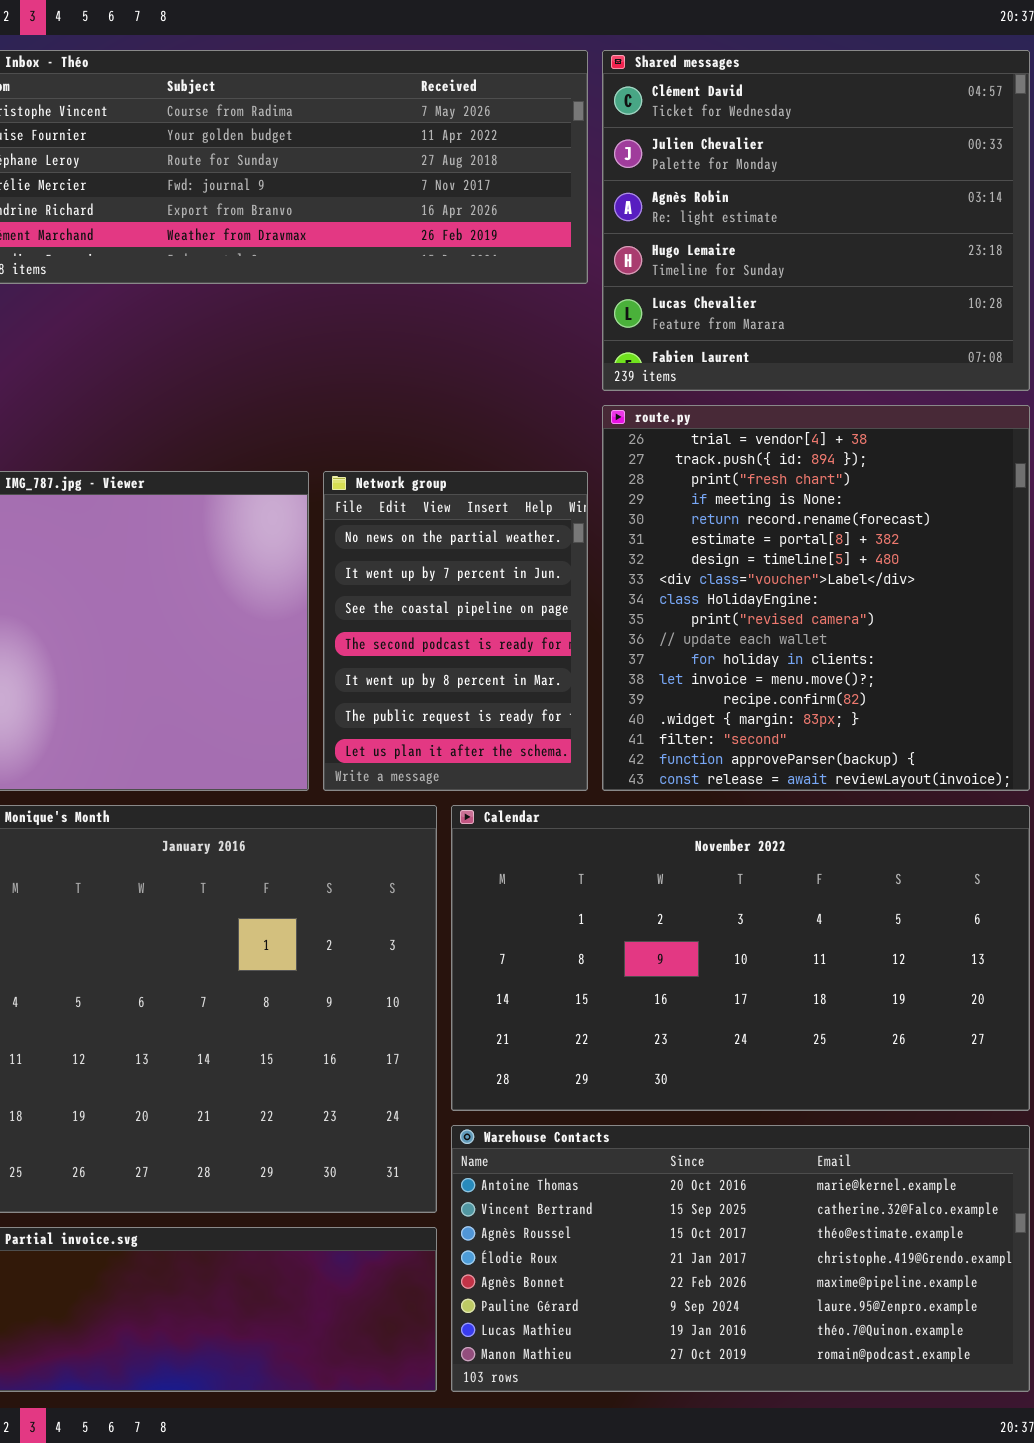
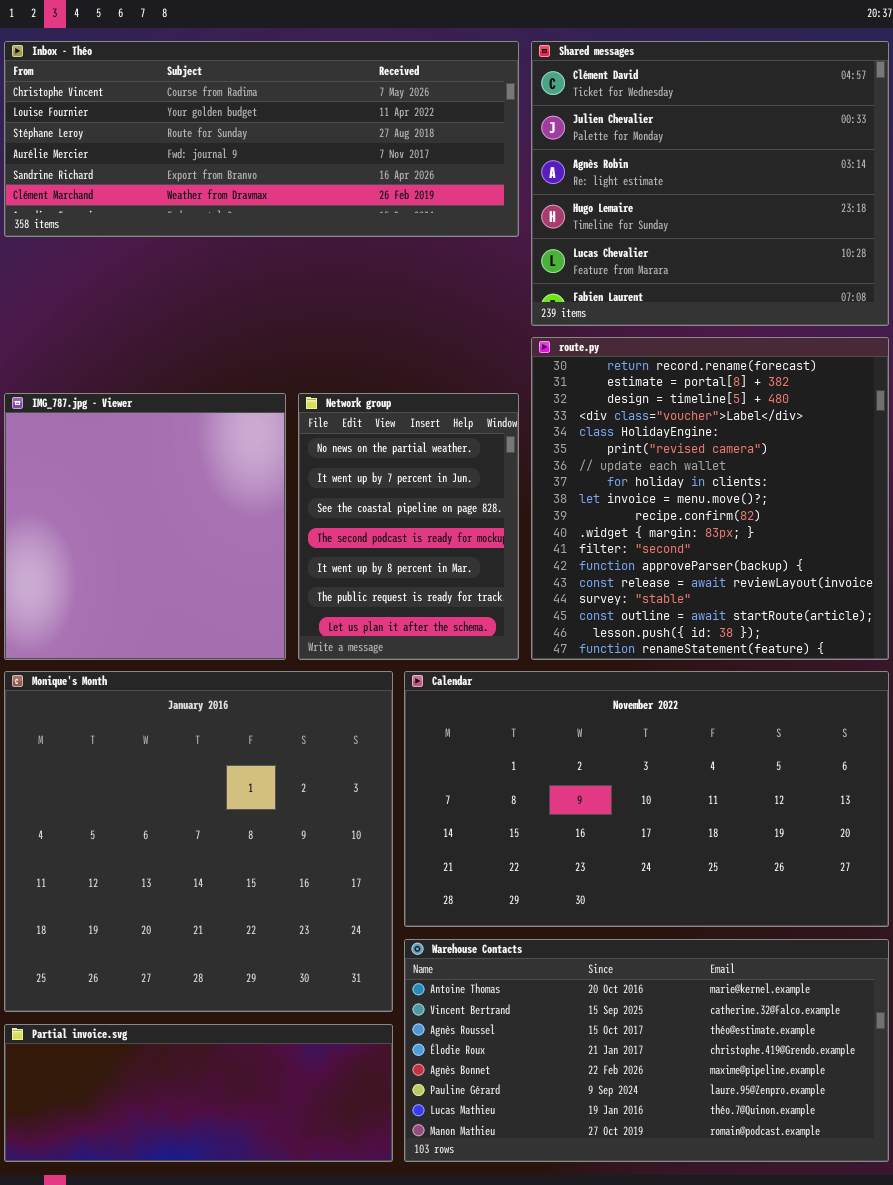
route.py: [602,405,1030,791] -> [531,337,889,660], scrolled down 4 rows

